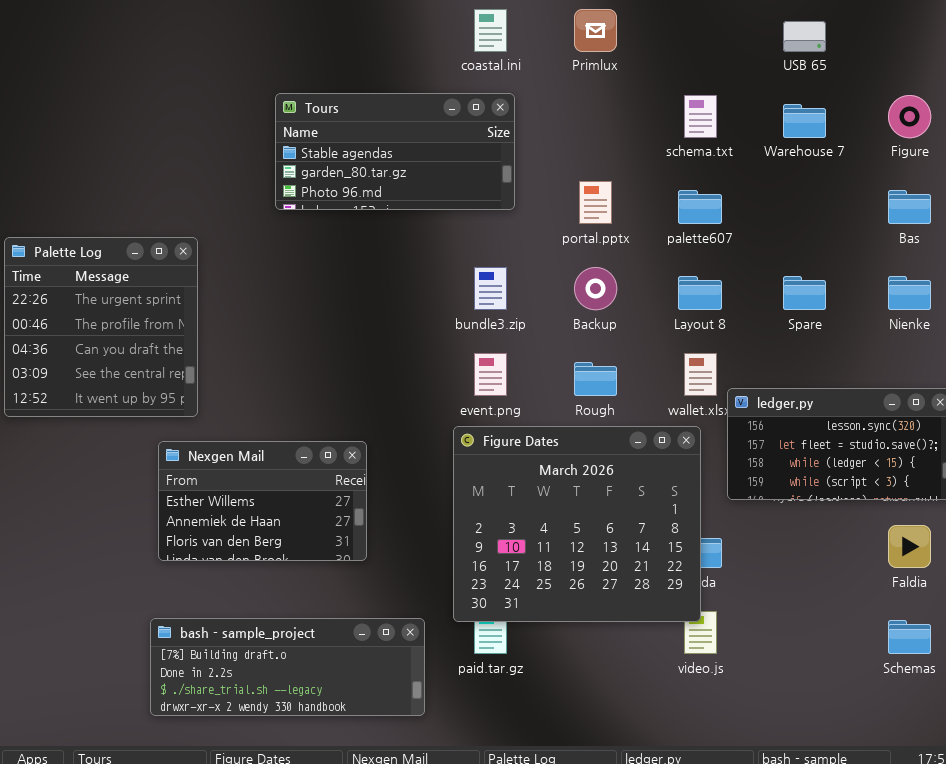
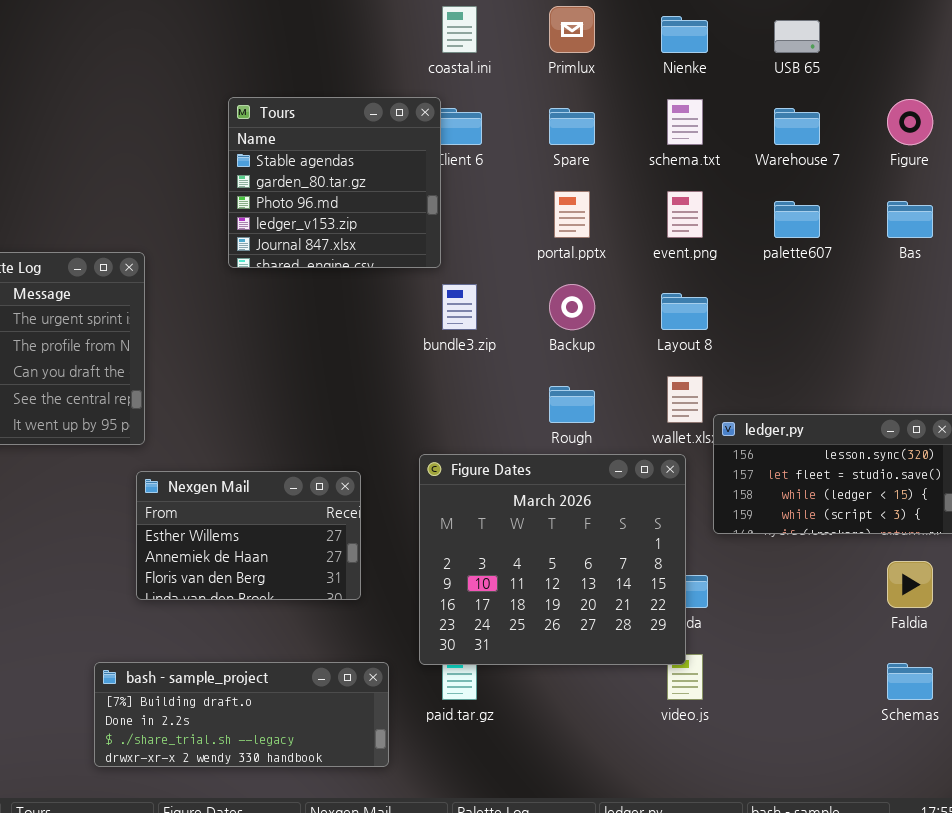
Tours: [275,93,515,210] -> [228,97,441,268], resized
palette607: [678,190,722,224] -> [774,201,820,238], moved
Spare: [783,276,826,310] -> [549,108,595,145], moved
Nienke: [888,276,931,310] -> [661,16,708,53], moved
event.png: [474,353,507,396] -> [667,191,703,238], moved
Nexgen Mail: [158,441,367,561] -> [136,471,361,600], moved

